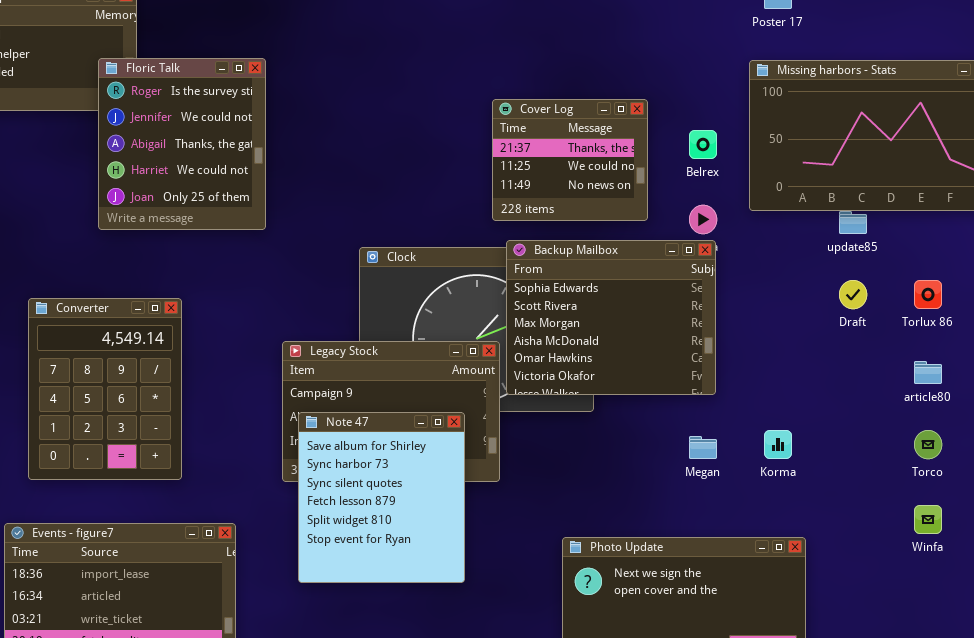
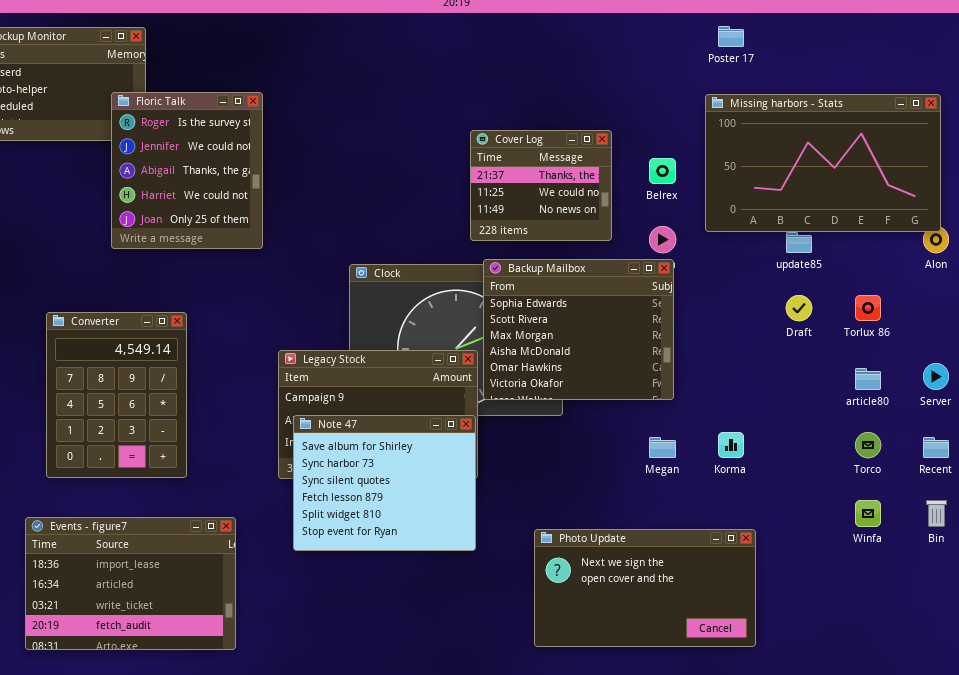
Note 47: [298,412,465,583] -> [293,415,476,551], resized

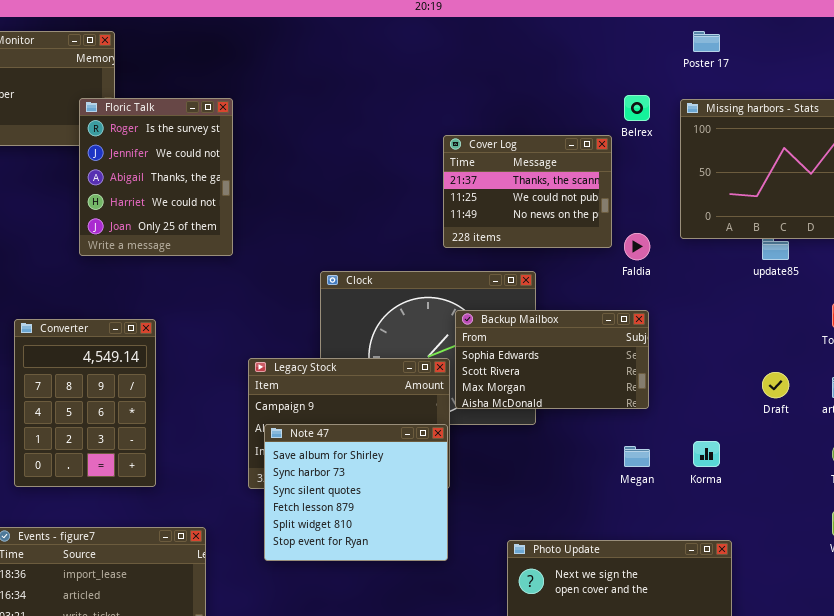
Cover Log: [470,130,612,241] -> [443,135,612,248], resized
Belrex: [649,158,676,184] -> [624,95,650,121], moved
Backup Mailbox: [483,259,674,400] -> [455,310,649,409], resized
Draft: [786,295,812,321] -> [762,372,789,398], moved

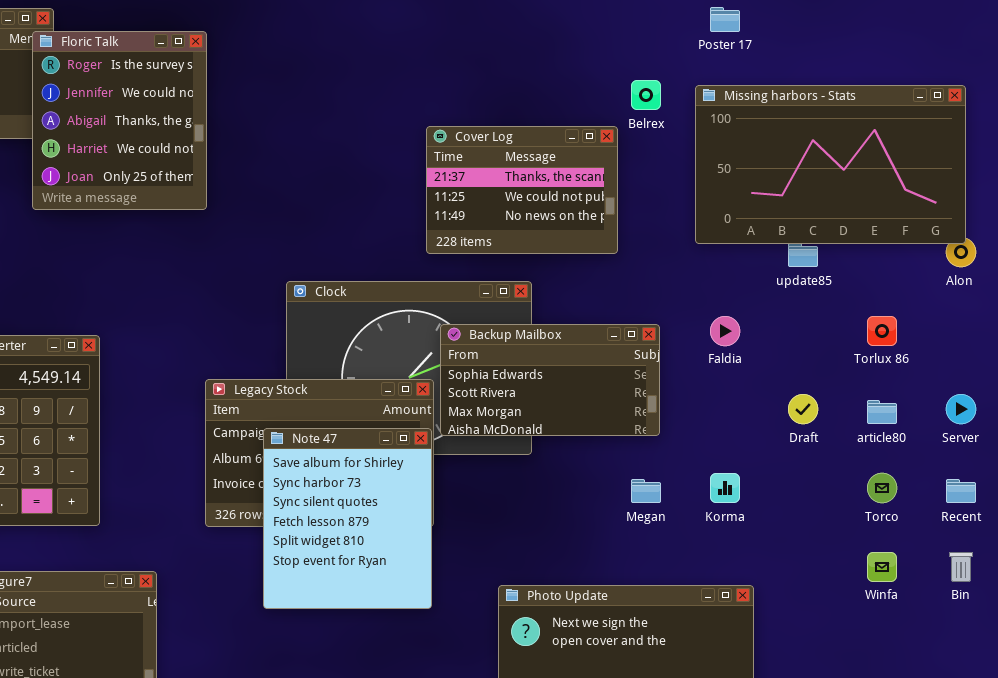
Floric Talk: [79,98,233,256] -> [32,31,207,210], moved
Faldia: [624,233,650,260] -> [710,316,740,346], moved
Note 47: [264,424,448,561] -> [263,428,432,609], resized

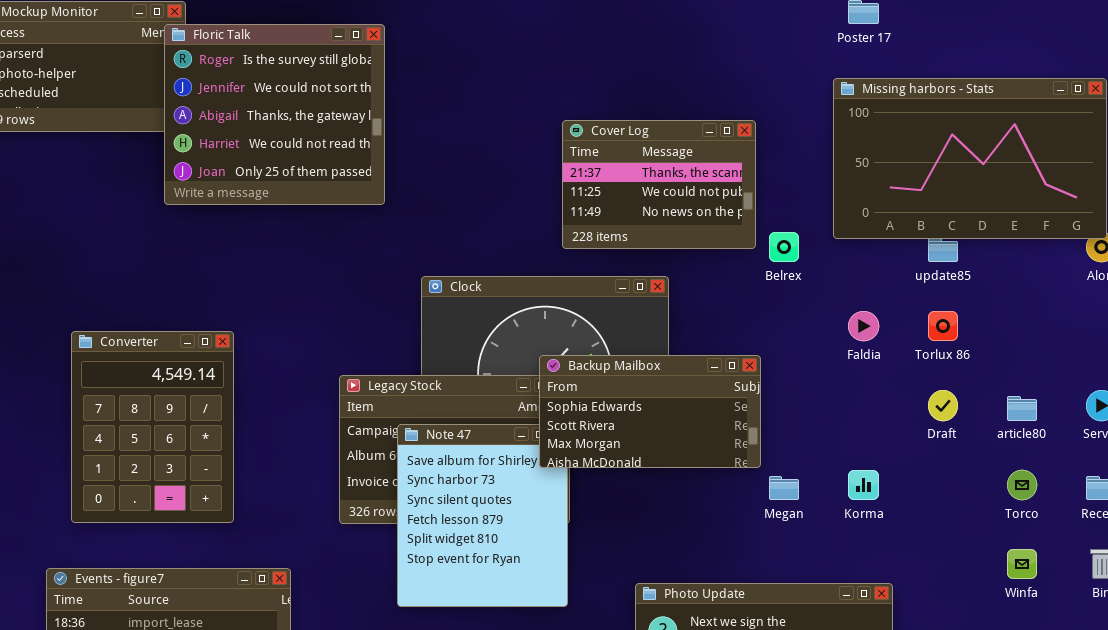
Floric Talk: [32,31,207,210] -> [164,24,385,205], resized
Belrex: [631,80,661,110] -> [769,232,799,262], moved
Torlux 86: [867,316,897,346] -> [928,311,958,341], moved
Backup Mailbox: [440,324,660,436] -> [539,355,761,468], moved

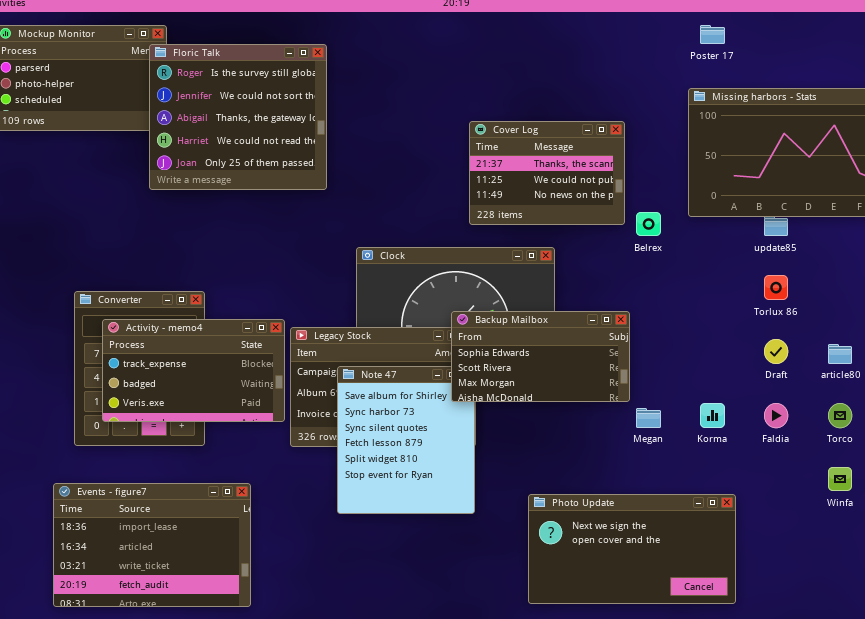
Faldia: [848,311,879,341] -> [764,403,788,428], moved
Activity - memo4: none -> [102,319,285,422], opened

